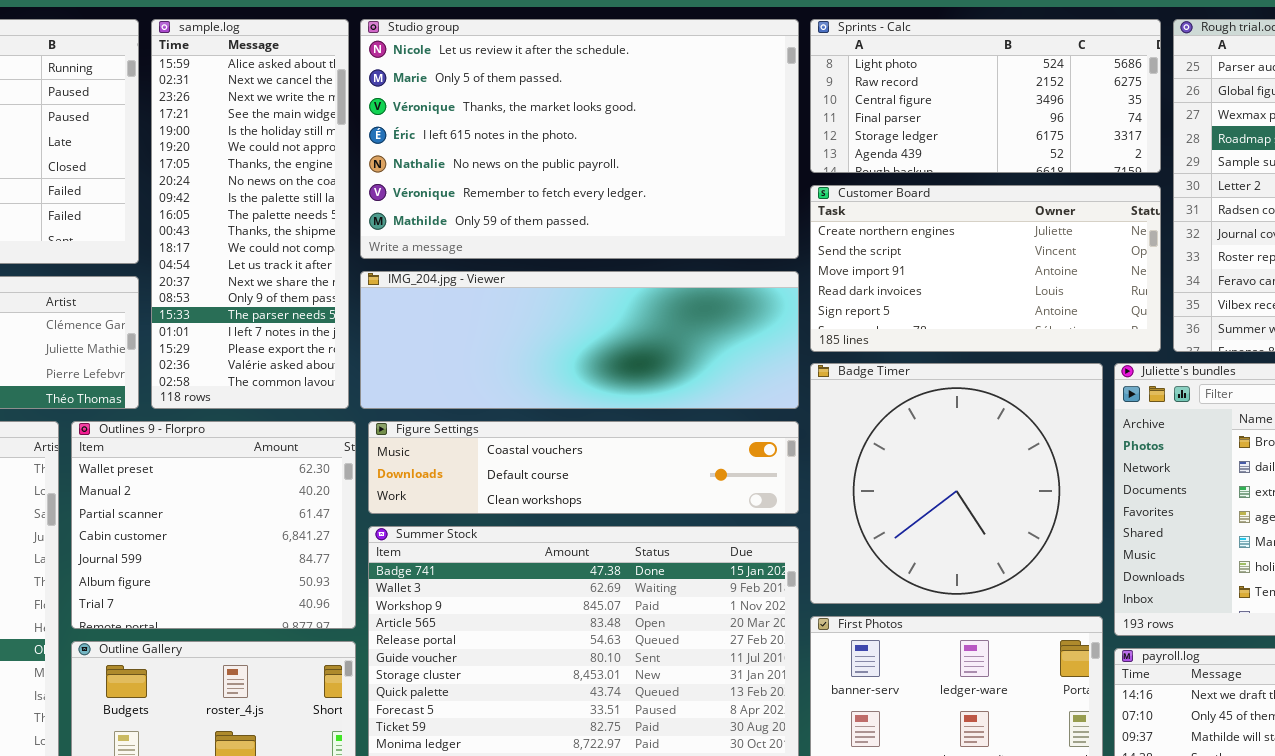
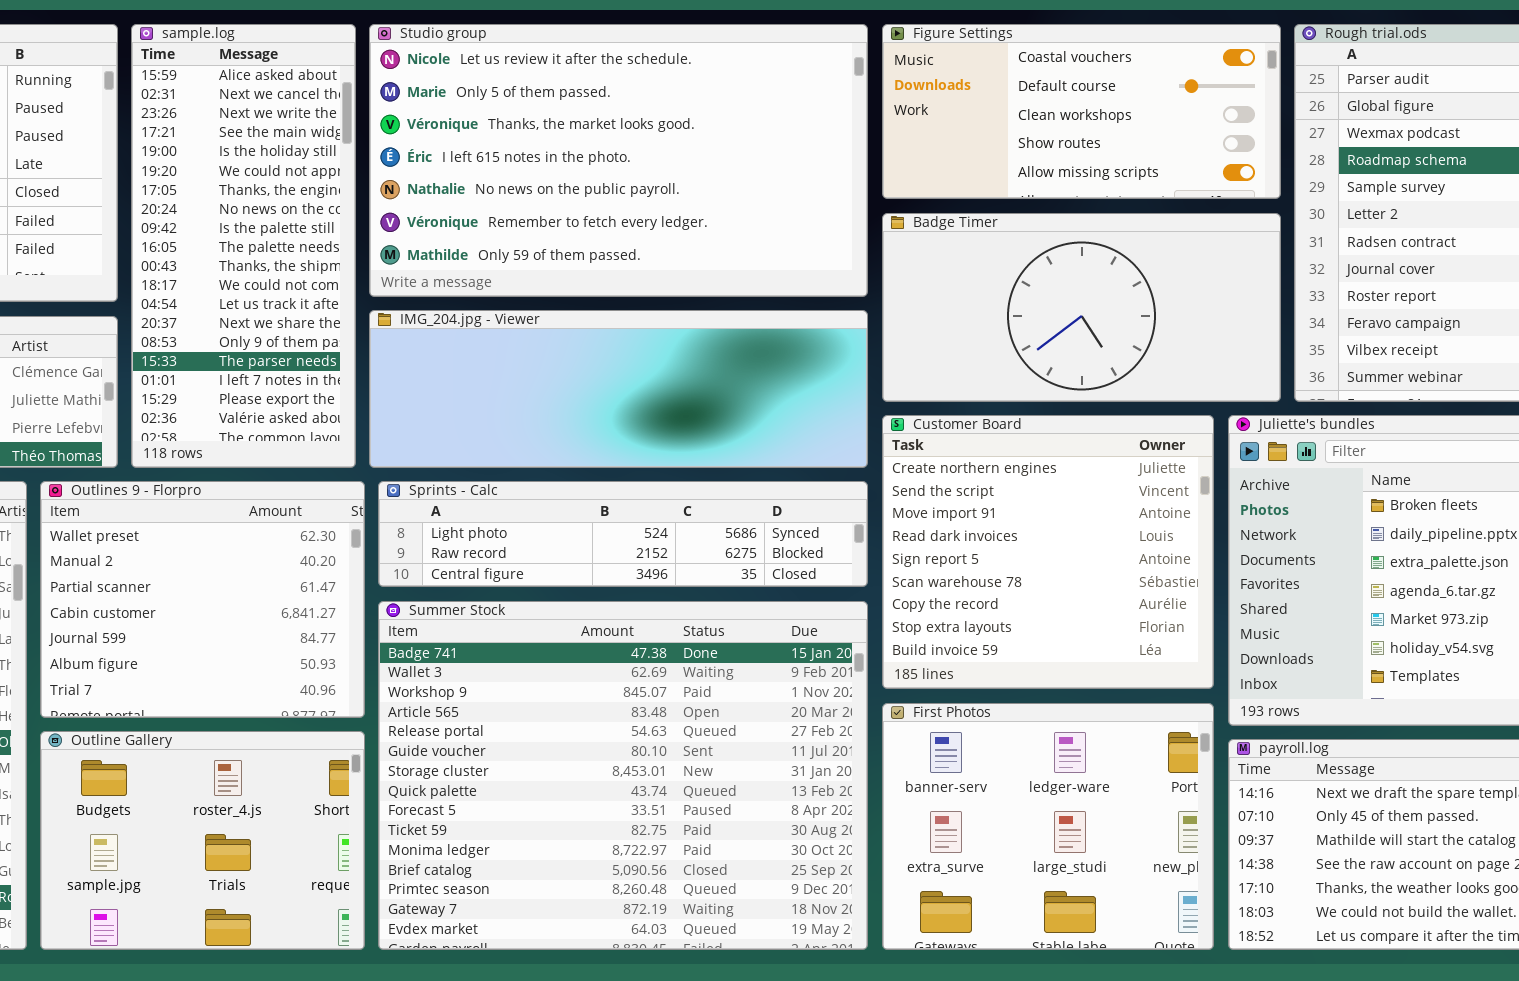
Sprints - Calc: [810,19,1161,173] -> [378,481,868,587], moved, resized
Customer Board: [810,185,1161,352] -> [882,415,1214,689], moved, resized
Badge Timer: [810,363,1103,604] -> [882,213,1281,402], moved, resized
Figure Settings: [368,421,799,514] -> [882,24,1281,199], moved, resized

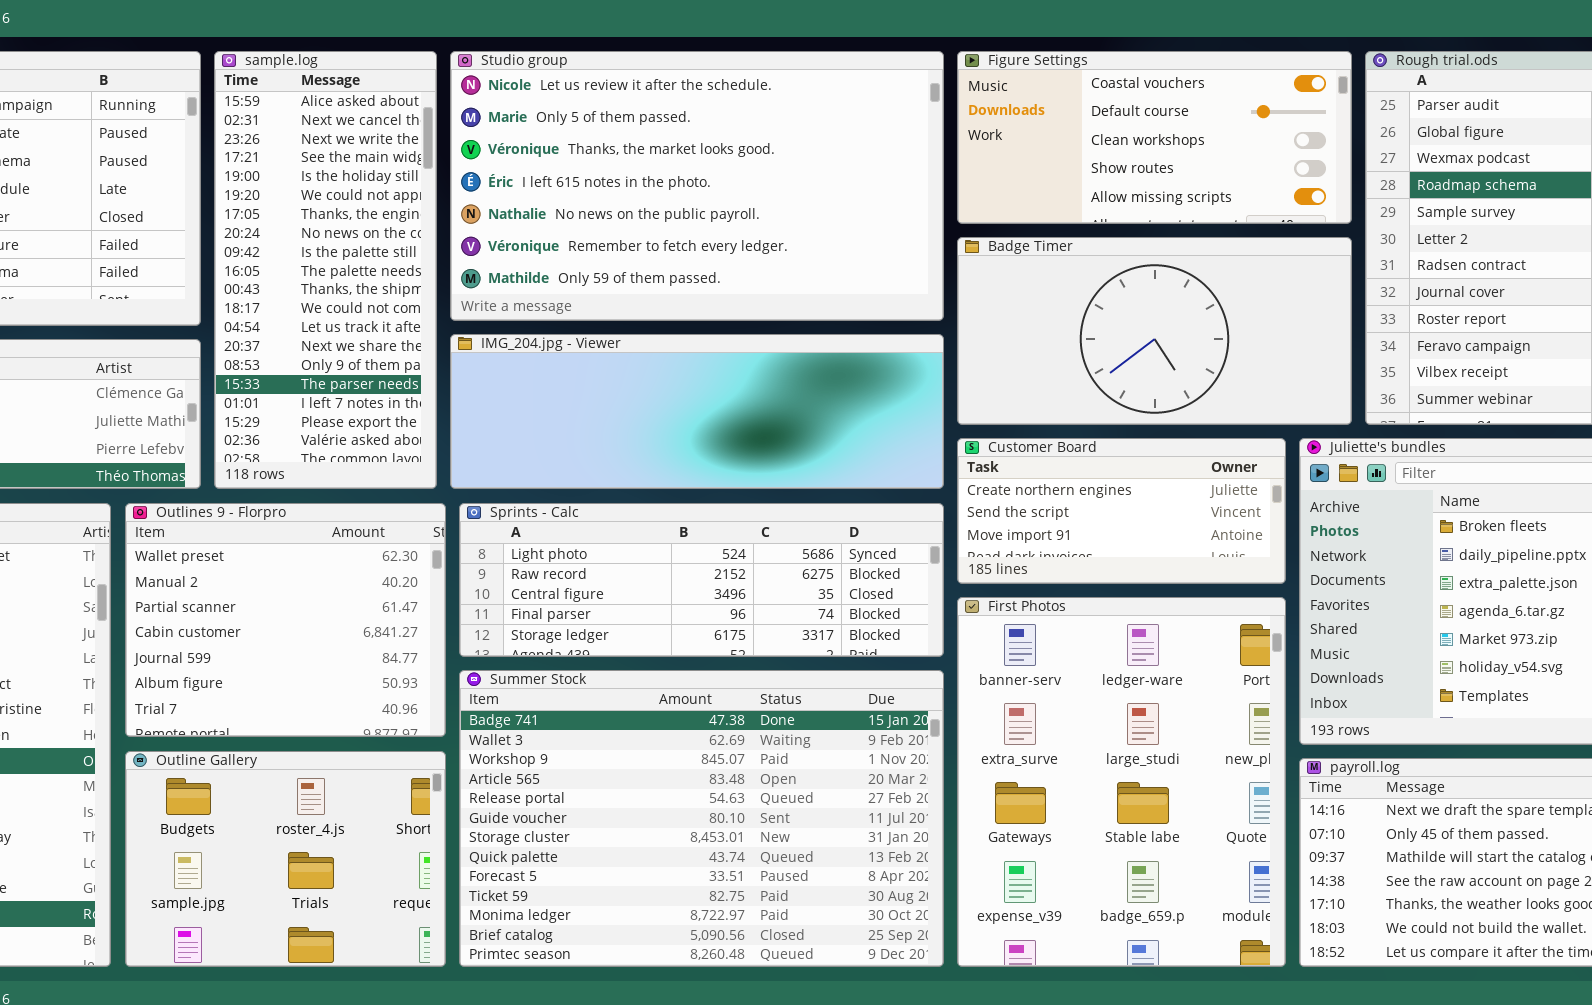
Customer Board: [882,415,1214,689] -> [957,438,1286,584], resized
Sprints - Calc: [378,481,868,587] -> [459,503,944,657], resized
Summer Stock: [378,601,868,950] -> [459,670,944,967], resized
First Photos: [882,703,1214,950] -> [957,597,1286,967], resized

